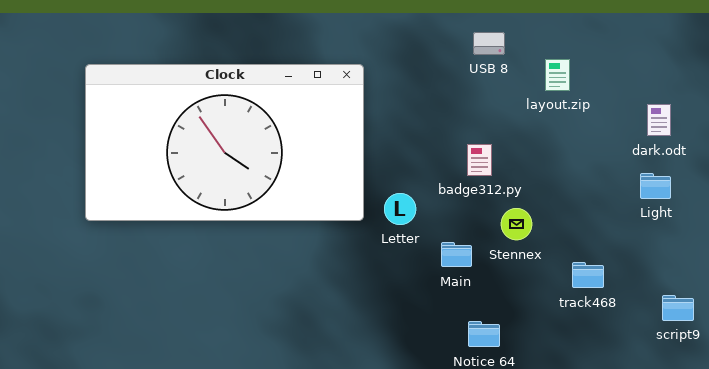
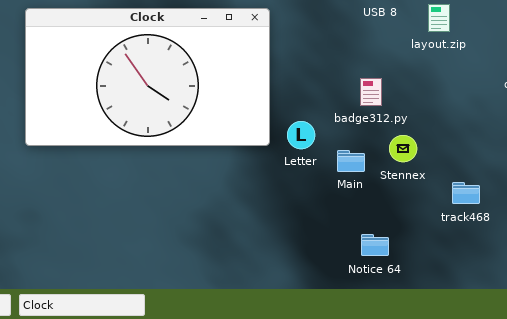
Main: [441,242,472,267] -> [337,150,365,172], moved

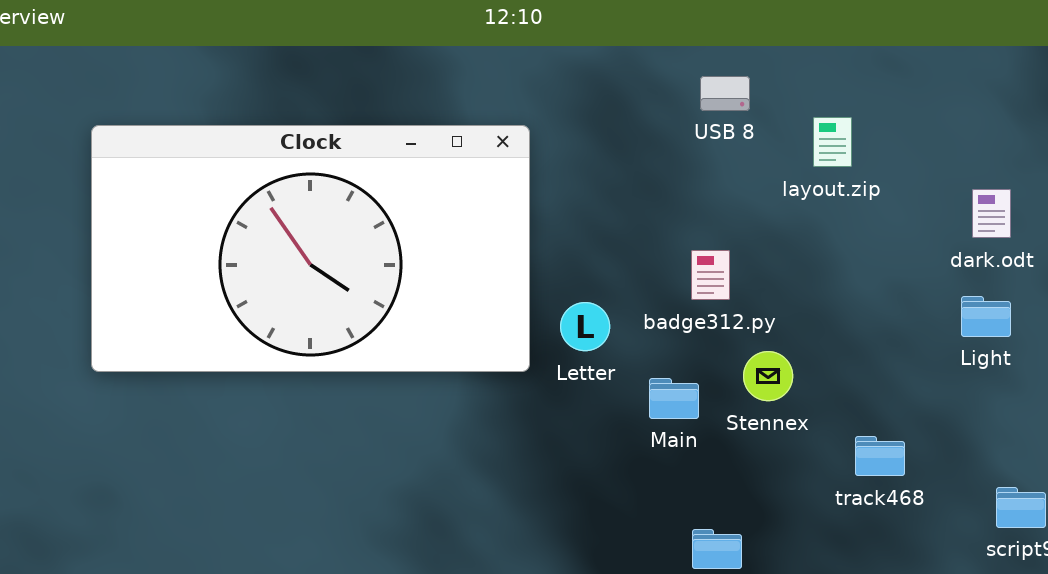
Letter: [287,121,315,149] -> [560,302,610,351], moved

